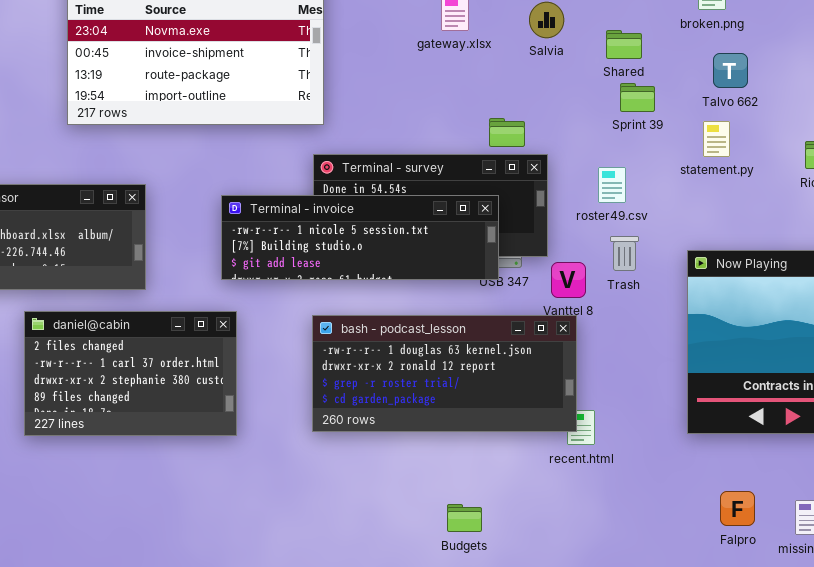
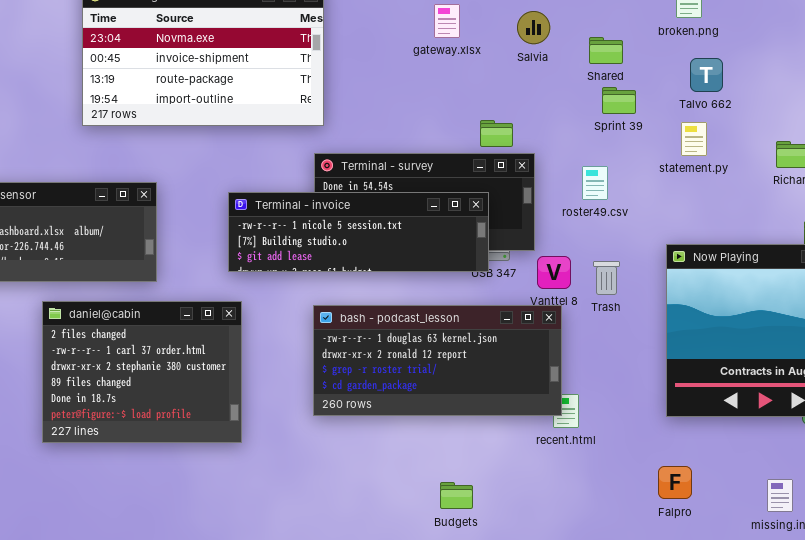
Trash: [610,236,639,271] -> [593,261,620,295], moved
daniel@cabin: [24,311,237,436] -> [42,301,242,443], resized
Falpro: [720,491,755,526] -> [658,466,692,499], moved

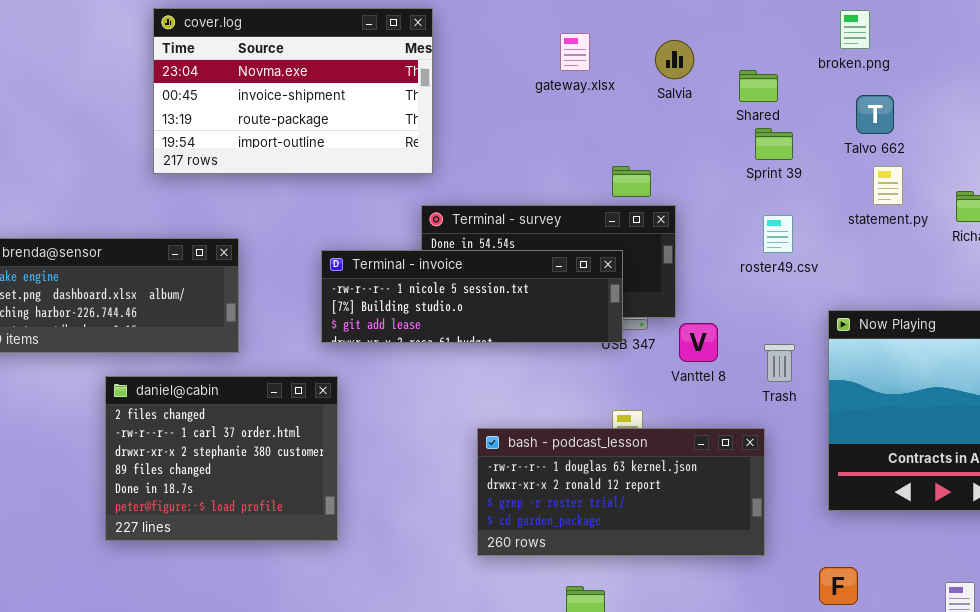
statement.py: [681,122,707,156] -> [873,166,903,205], moved
roster49.csv: [582,166,608,200] -> [763,215,793,253], moved
Trash: [593,261,620,295] -> [764,344,795,382], moved
bash - podcast_lesson: [313,305,562,416] -> [477,428,765,556], moved

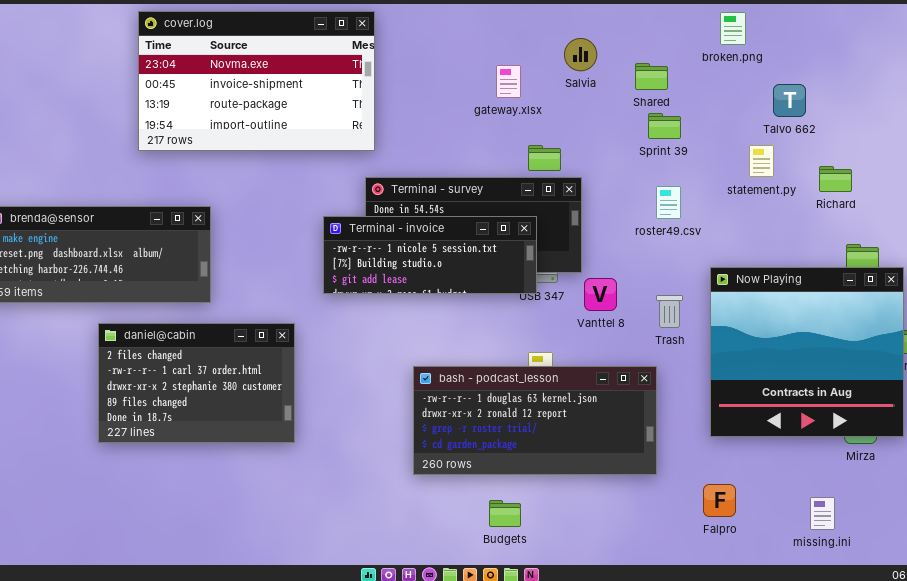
gateway.xlsx: [560,33,590,71] -> [496,65,521,98], moved
Talvo 662: [856,95,894,134] -> [773,84,806,117], moved
Terminal - invoice: [321,250,623,343] -> [323,216,537,294], resized
daniel@cabin: [105,376,338,541] -> [98,323,295,443], resized

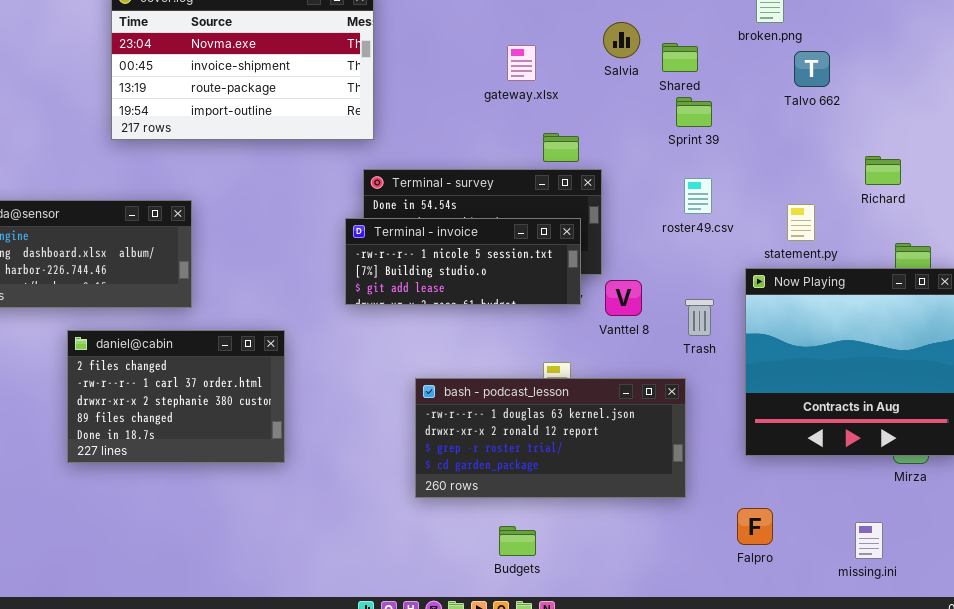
Salvia: [564,38,597,71] -> [603,22,640,58], moved
Talvo 662: [773,84,806,117] -> [794,51,830,87], moved
statement.py: [749,145,774,177] -> [787,204,815,241], moved
Terminal - invoice: [323,216,537,294] -> [345,218,581,305], moved

